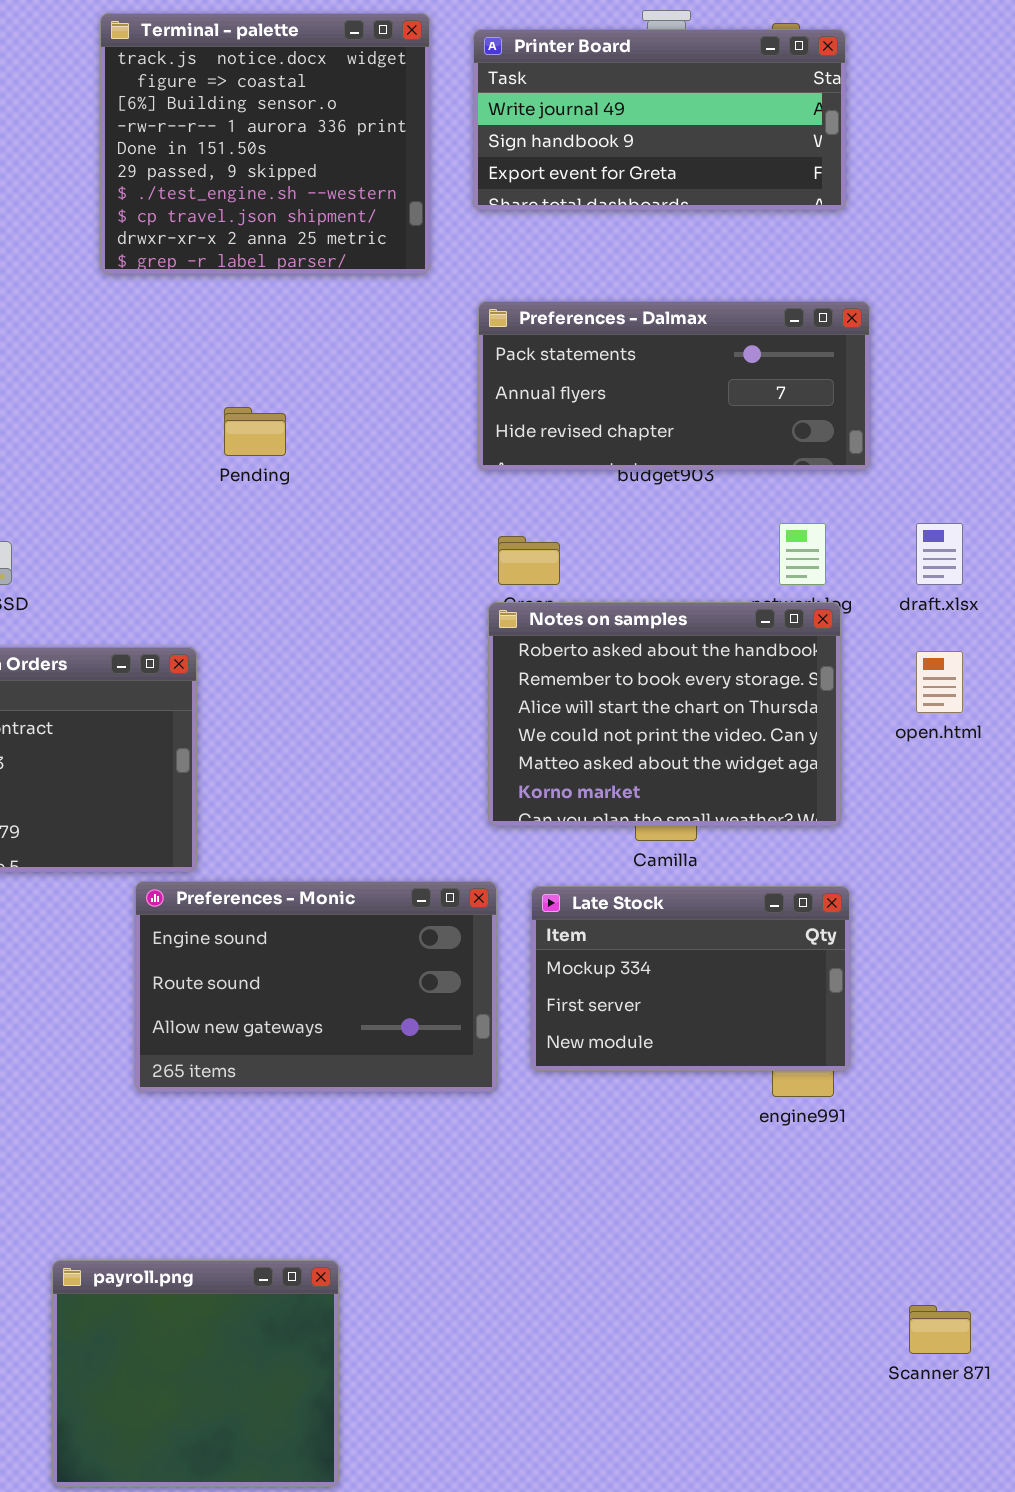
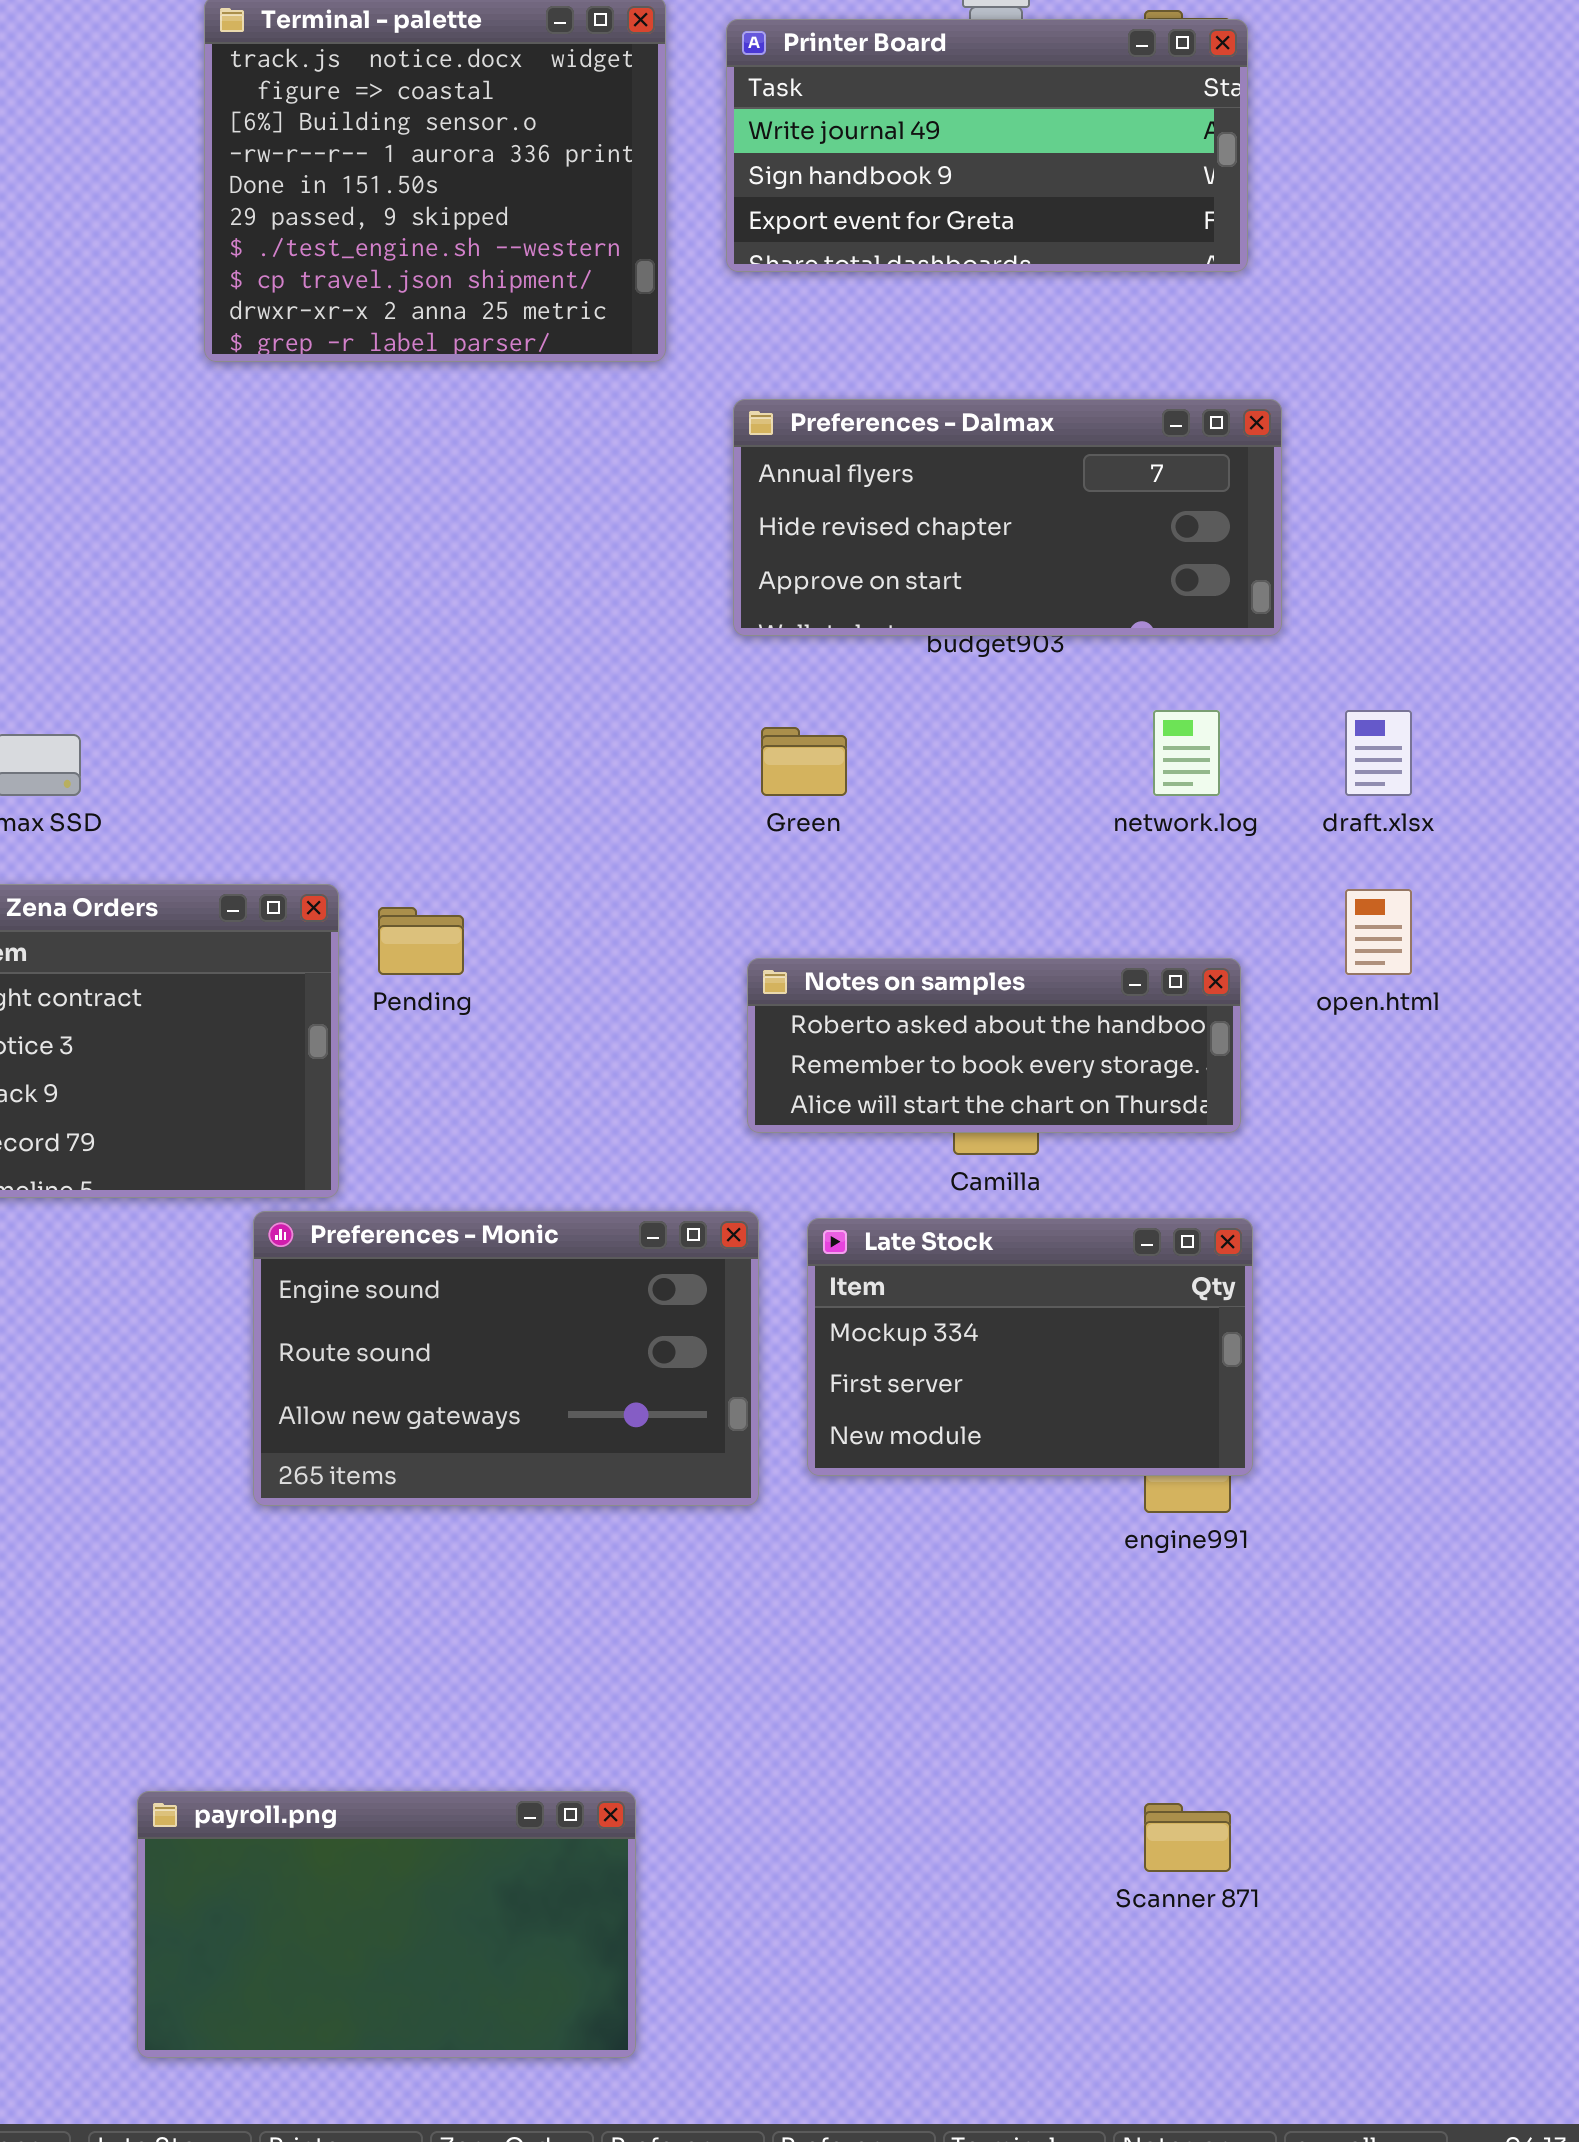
Preferences - Dalmax: [478,301,870,470] -> [733,399,1282,636], scrolled down 1 row
Pending: [224,407,286,456] -> [378,907,464,975], moved
Notes on samples: [488,602,841,826] -> [747,958,1241,1133], resized
payroll.png: [52,1260,339,1487] -> [137,1791,636,2058], resized
Scanner 871: [909,1305,971,1354] -> [1144,1803,1231,1872], moved

